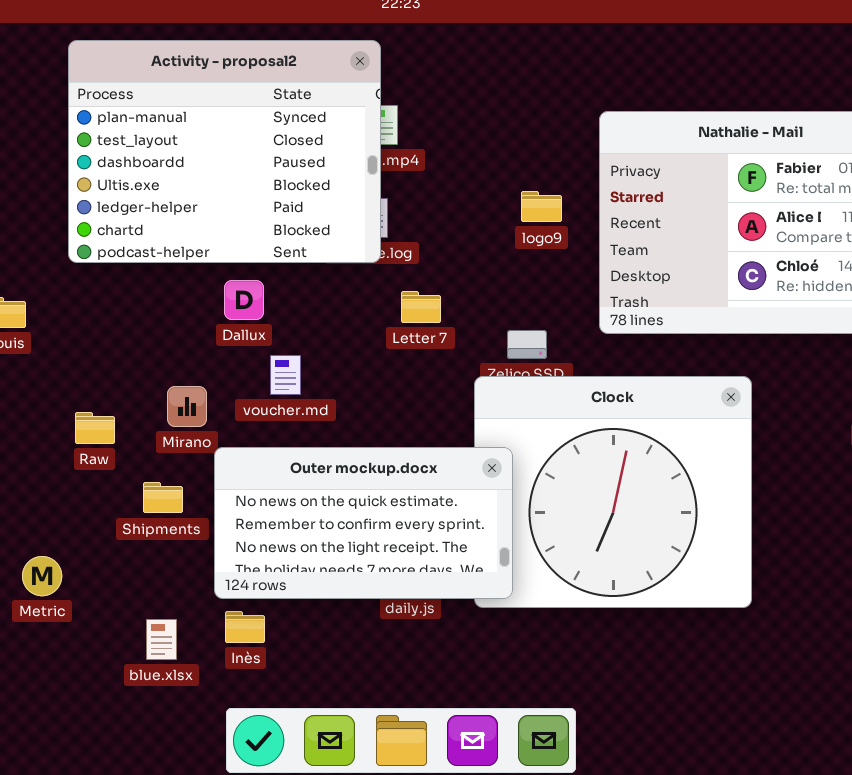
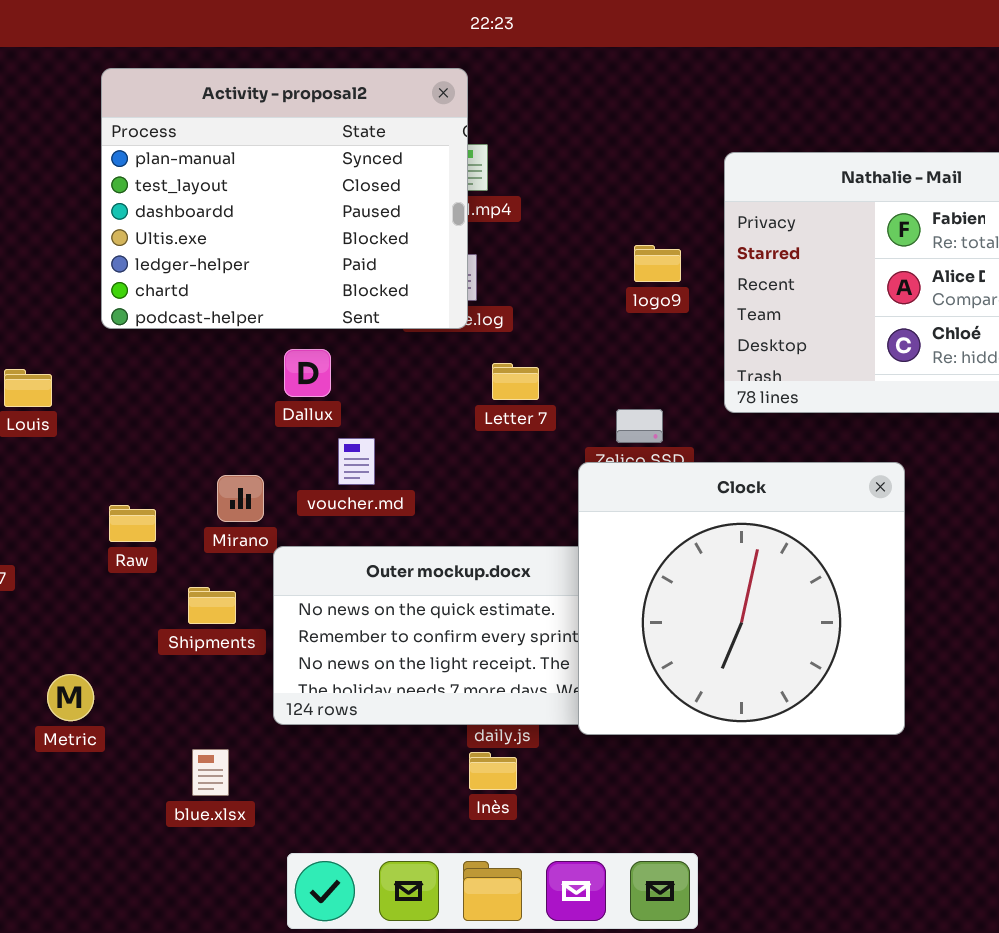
Clock: [474,376,752,608] -> [578,462,905,735], raised
Inès: [225,611,265,643] -> [469,752,517,790], moved

